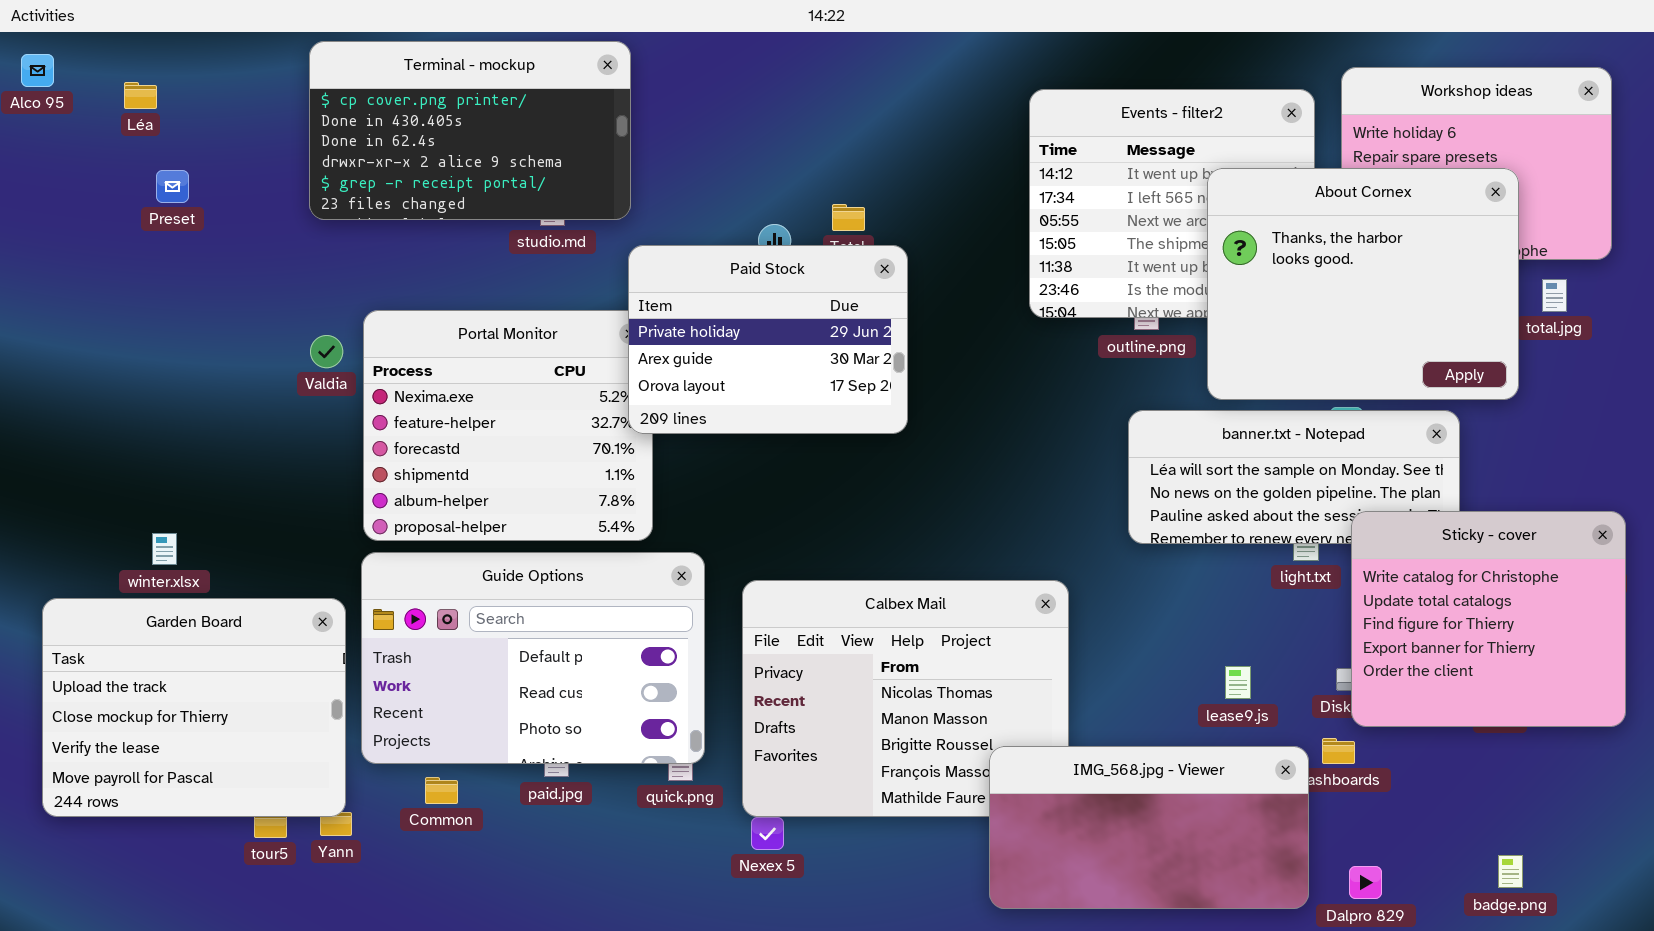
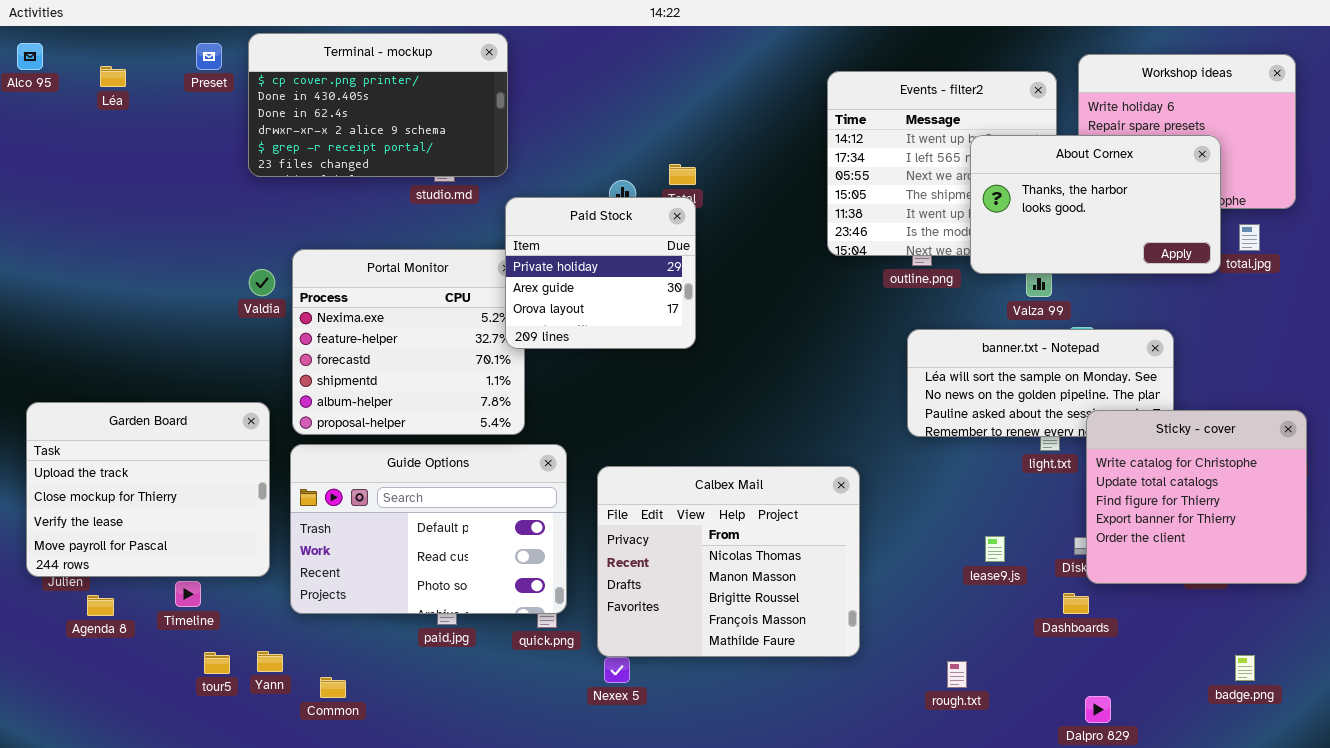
About Cornex: [1207,168,1519,400] -> [970,135,1221,274], resized
Preset: [156,170,189,203] -> [196,43,222,70], moved
Paid Stock: [628,245,908,434] -> [505,197,696,349], resized
Garden Board: [42,598,346,817] -> [26,402,270,577], moved
IMG_568.jpg - Viewer: [989,746,1309,909] -> none, closed
Common: [425,777,458,804] -> [320,677,346,698], moved
badge.png: [1498,855,1523,888] -> [1235,655,1255,681], moved

